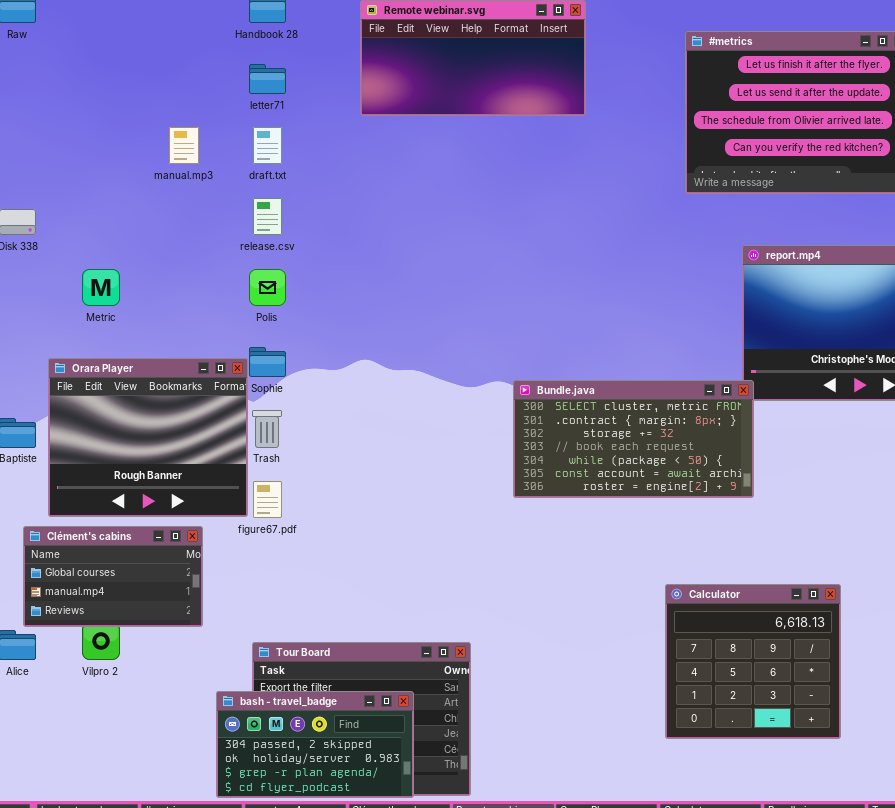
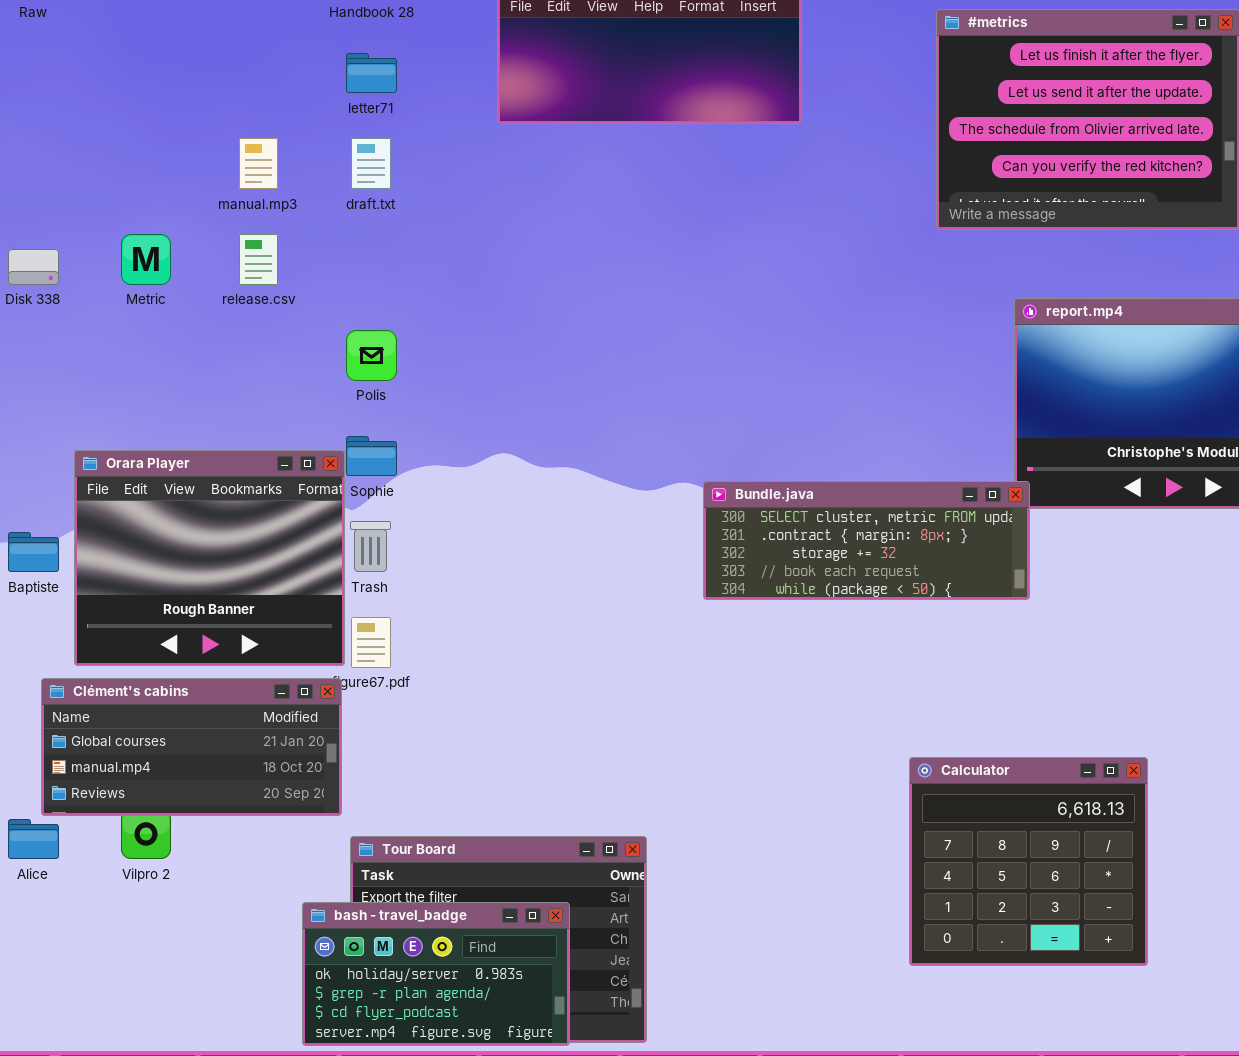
release.csv: [253,198,282,235] -> [239,234,278,285], moved
Metric: [82,269,120,306] -> [121,234,171,285], moved
Bundle.java: [513,380,754,498] -> [703,481,1030,600], resized
Clément's cabins: [23,526,203,627] -> [41,678,342,816], resized
bash - travel_badge: [216,691,414,798] -> [302,902,570,1046], scrolled down 1 row

